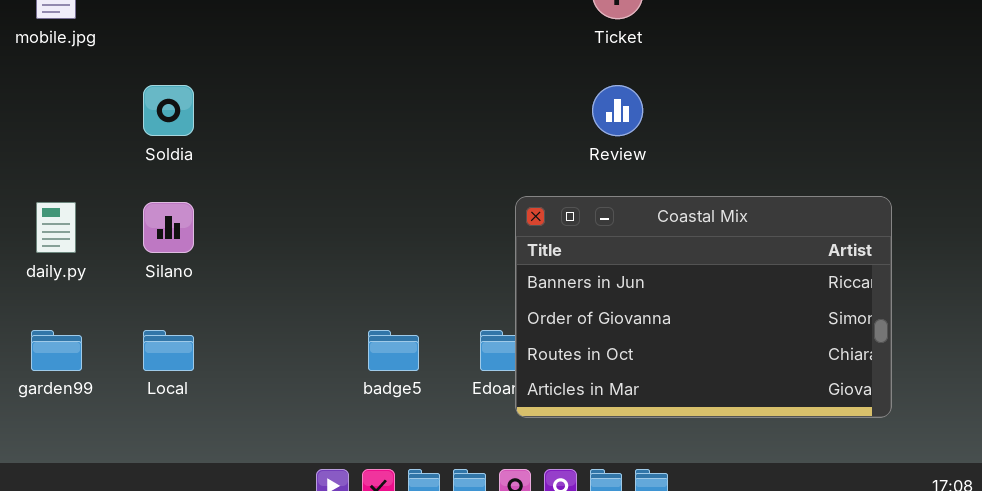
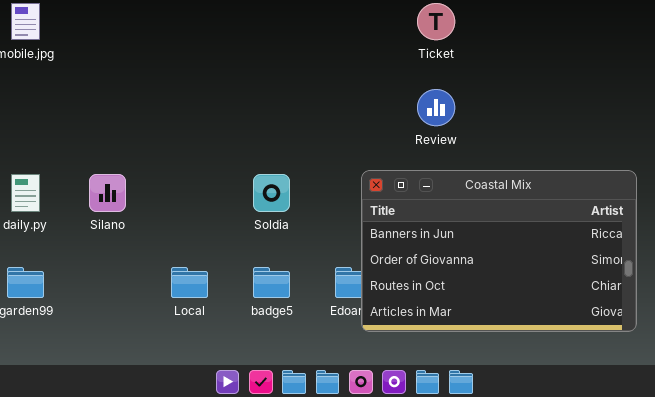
Soldia: [143,85,194,136] -> [253,174,290,212], moved
Local: [143,330,194,371] -> [171,267,208,298], moved

